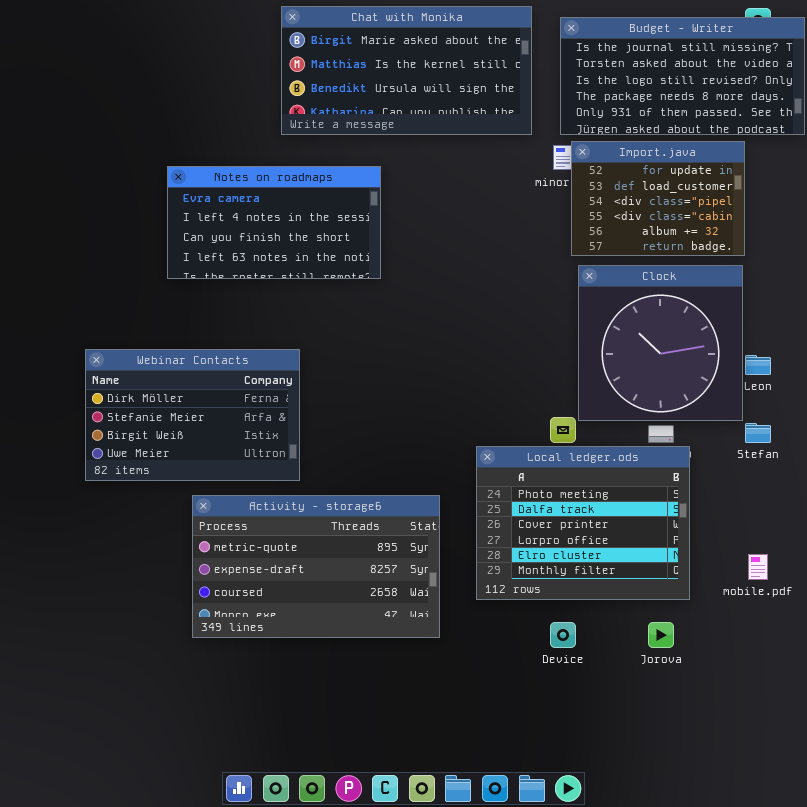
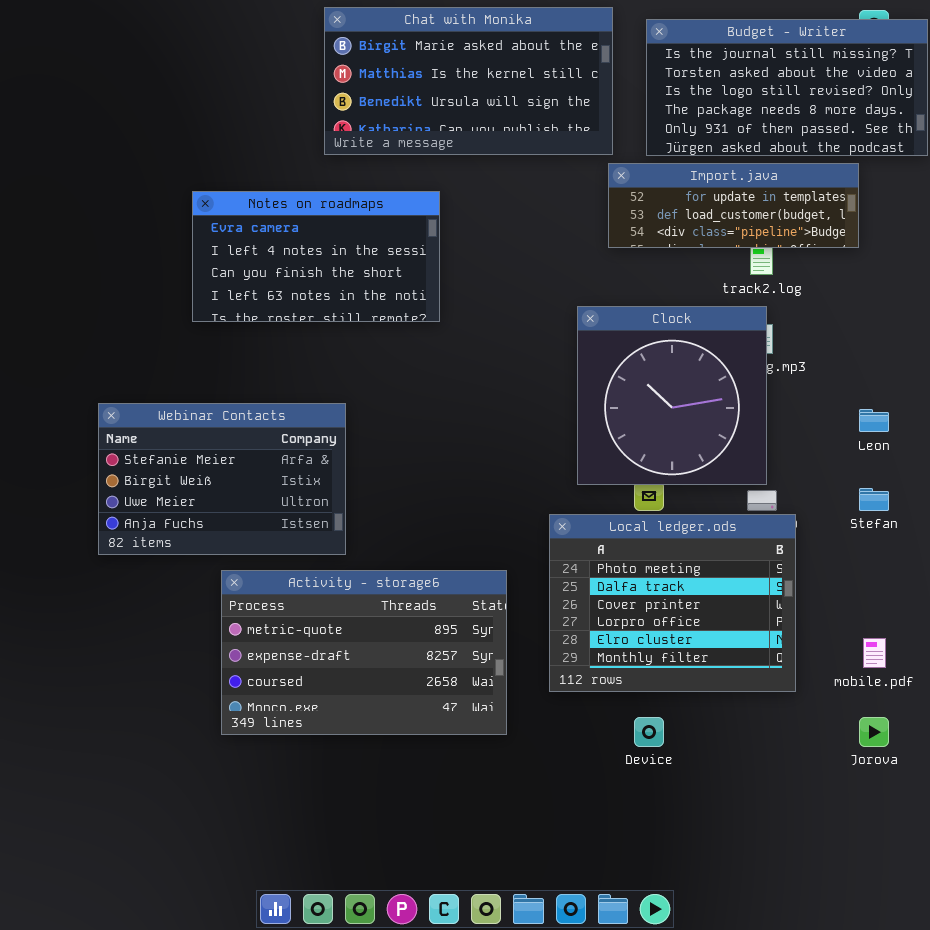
Import.java: [571,141,745,256] -> [608,163,859,248], resized
Clock: [578,265,743,421] -> [577,306,767,485], moved
Webinar Contacts: [85,349,300,481] -> [98,403,346,555], scrolled down 1 row
Jorova: [648,622,674,648] -> [859,717,889,747], moved

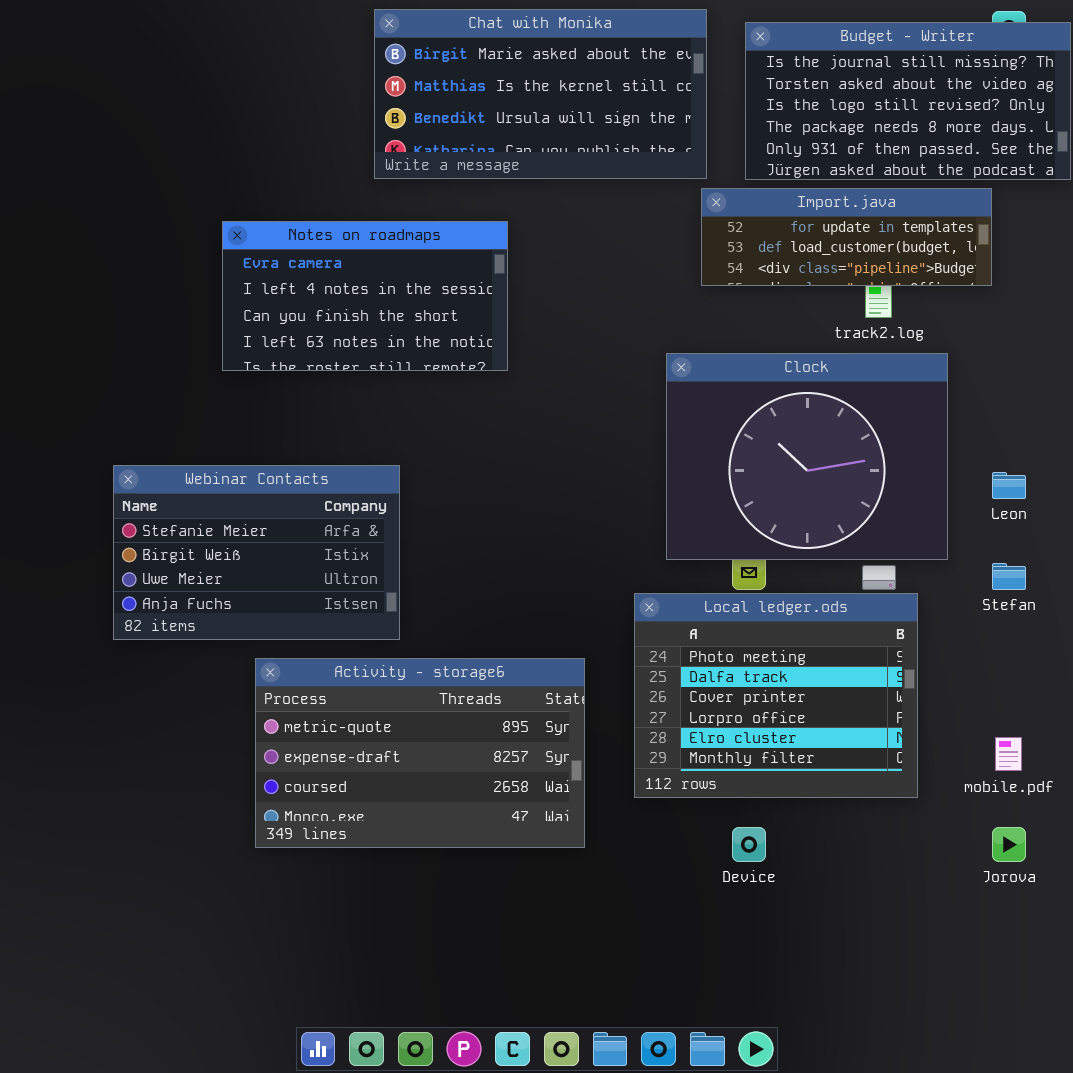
Clock: [577,306,767,485] -> [666,353,948,560], resized

